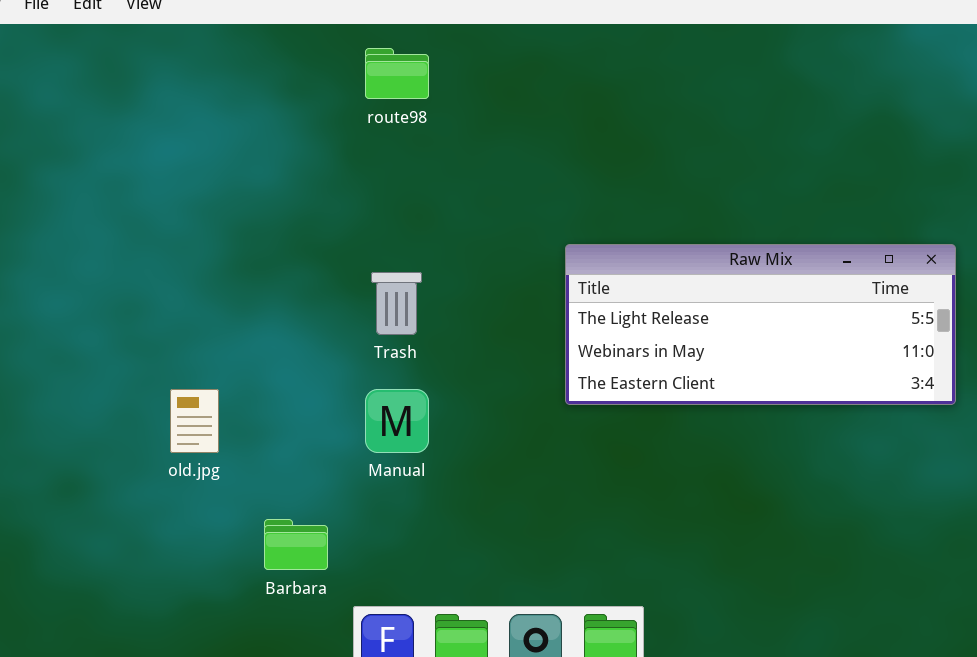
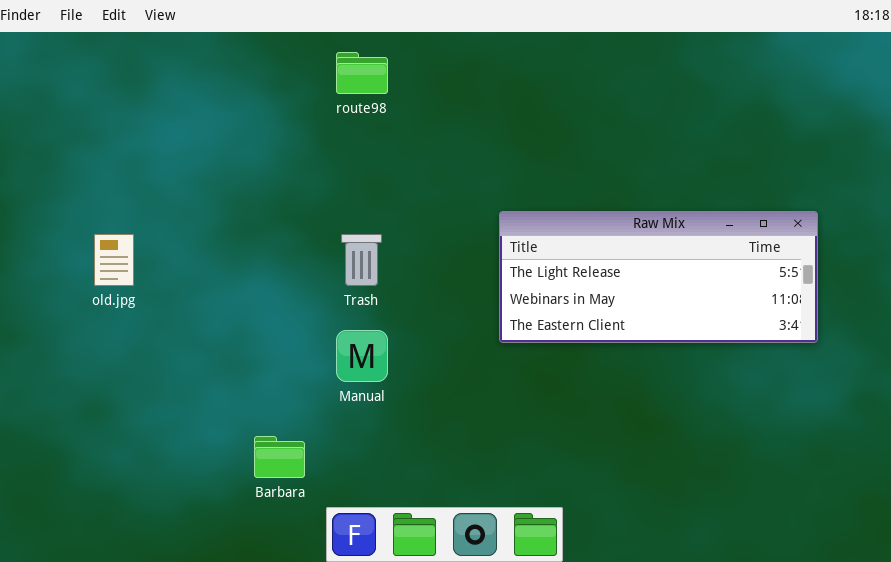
old.jpg: [170,389,219,453] -> [94,234,134,286], moved

